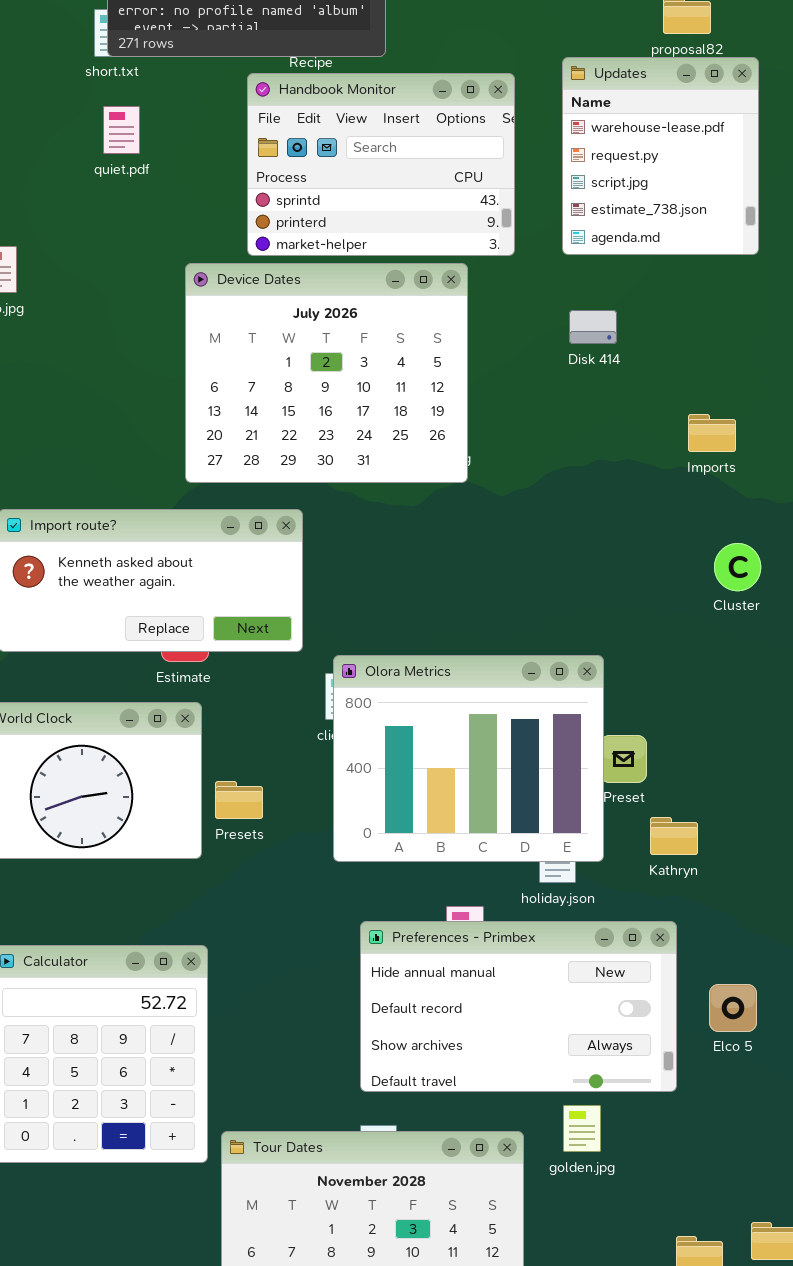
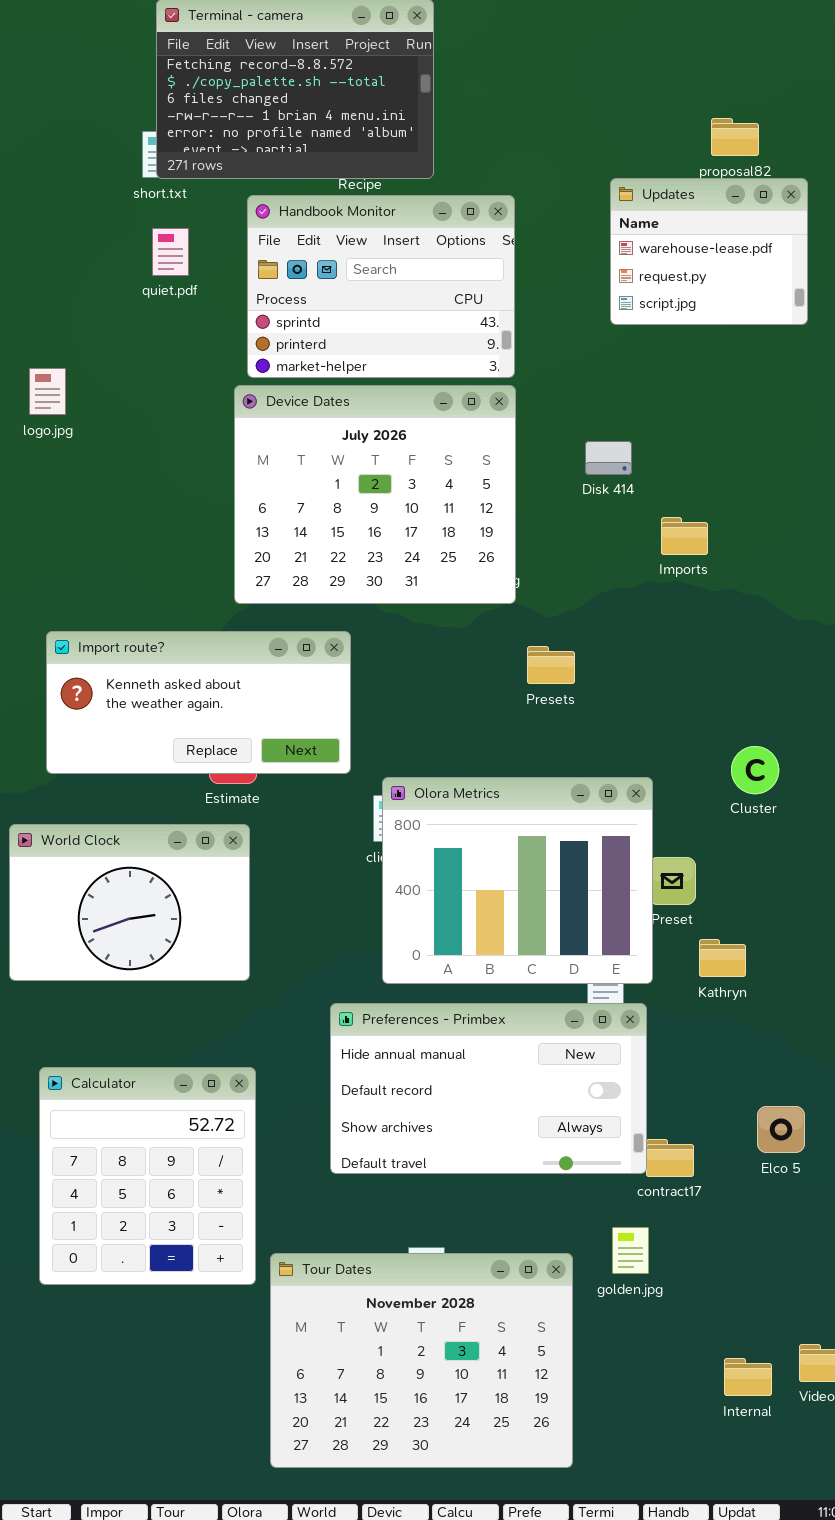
Updates: [562,57,759,255] -> [610,178,808,325], resized
Handbook Monitor: [247,73,515,256] -> [247,195,515,378], moved
Disk 414: [569,310,617,344] -> [585,441,632,475], moved
Imports: [688,414,736,452] -> [661,517,708,555], moved
Cluster: [714,543,761,591] -> [731,746,779,794], moved
Presets: [215,781,263,819] -> [527,646,575,684], moved
Preferences - Primbex: [360,921,677,1092] -> [330,1003,647,1174], moved

